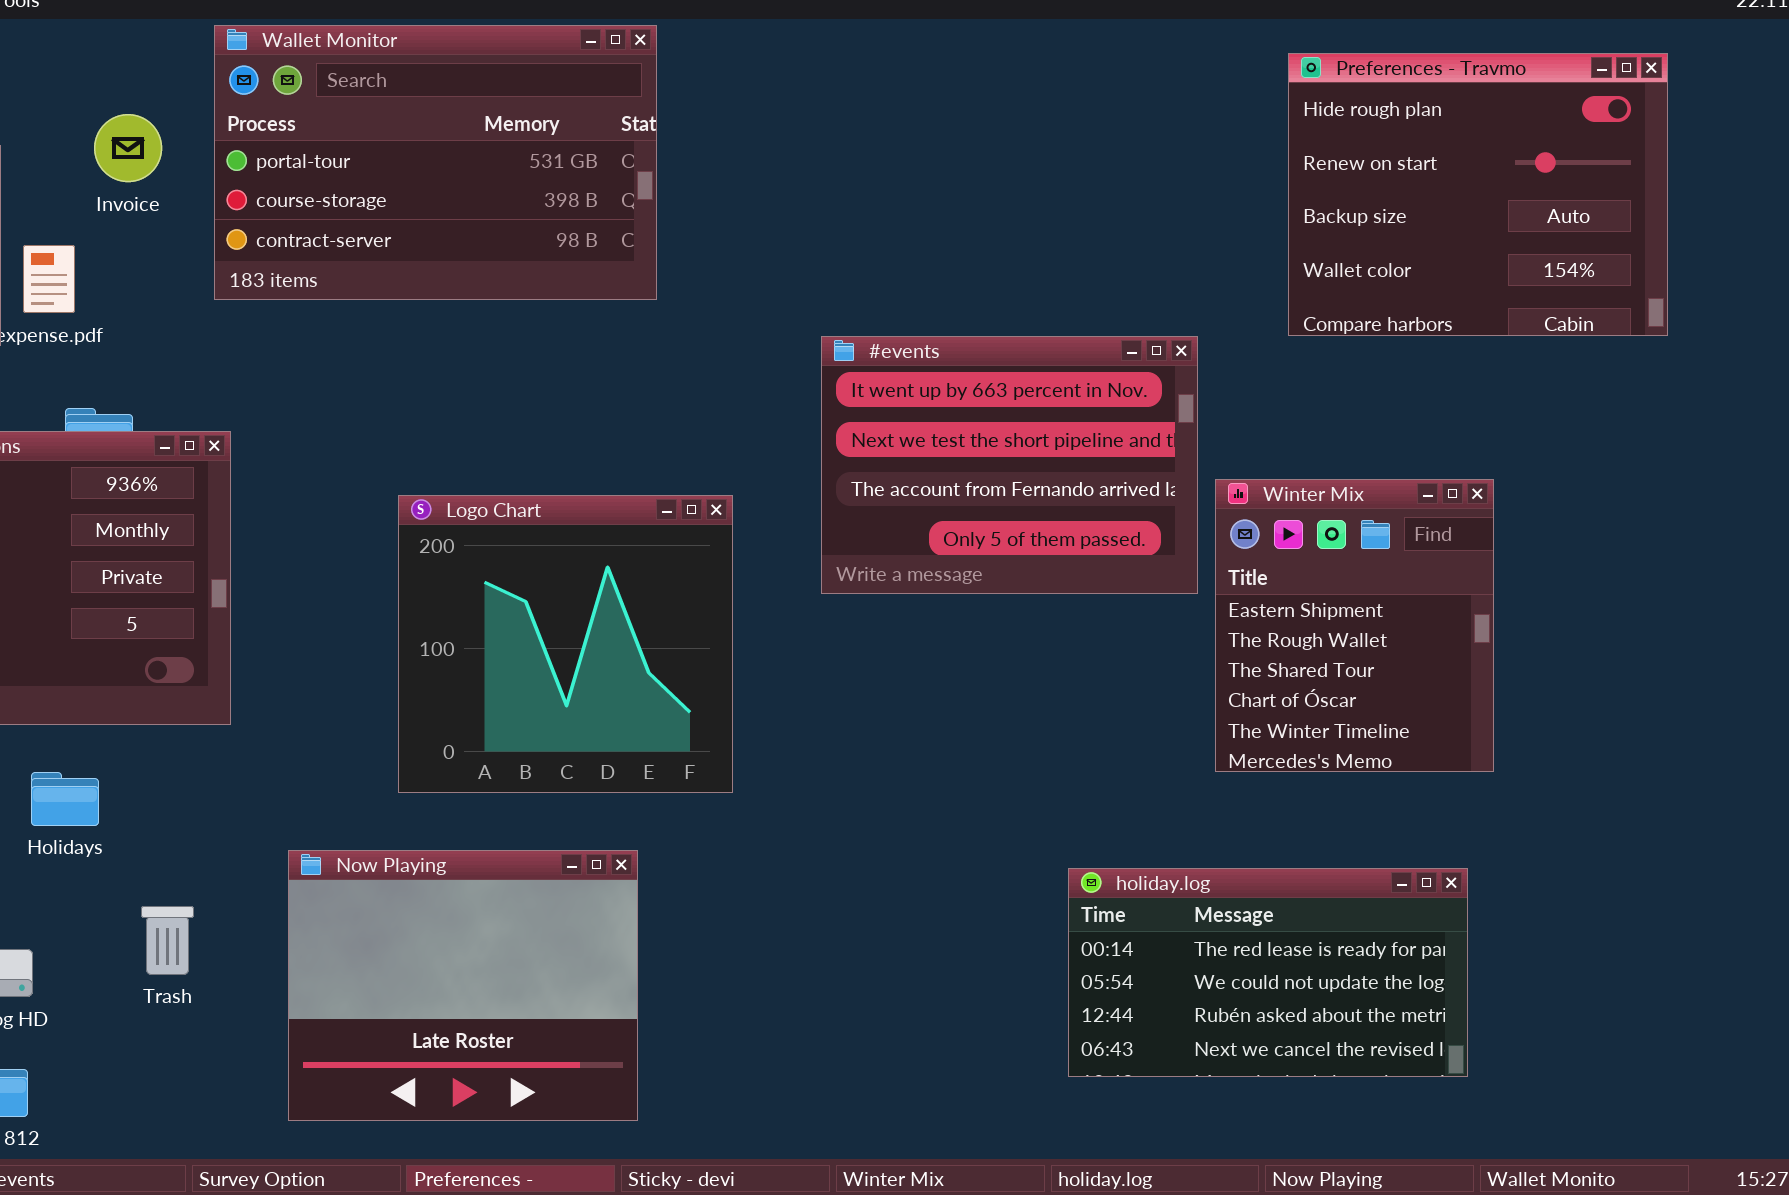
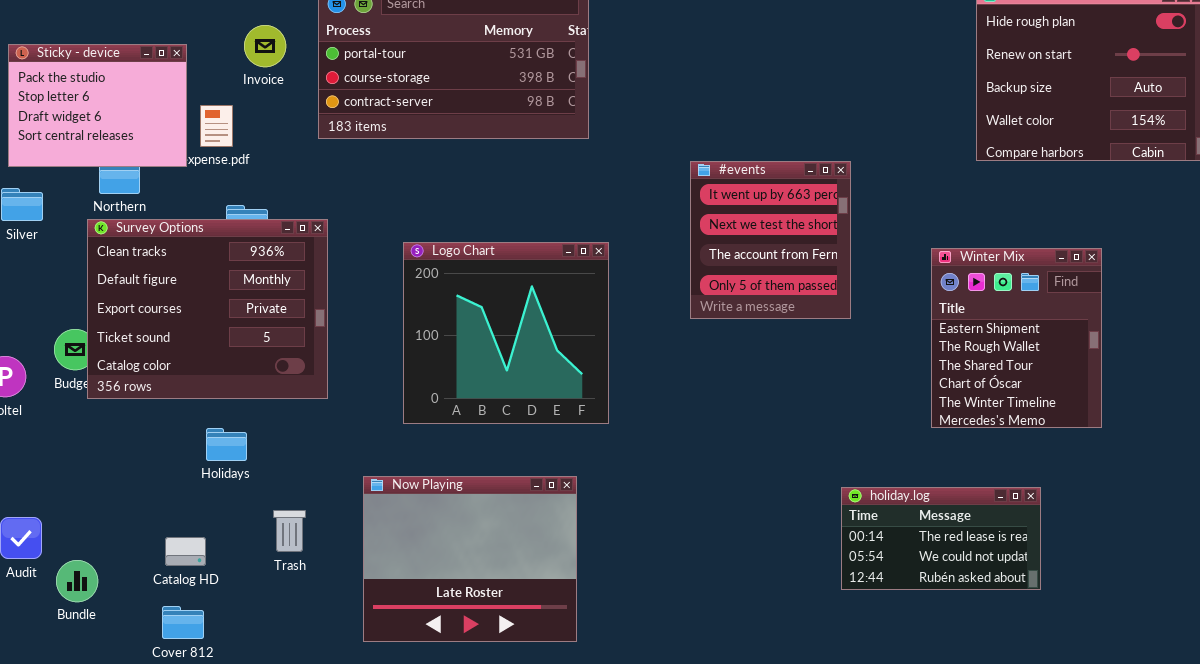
#events: [821,336,1198,594] -> [690,161,851,319], resized
Logo Chart: [398,495,733,793] -> [403,242,609,424], moved
holiday.log: [1068,868,1468,1077] -> [841,487,1041,590], resized

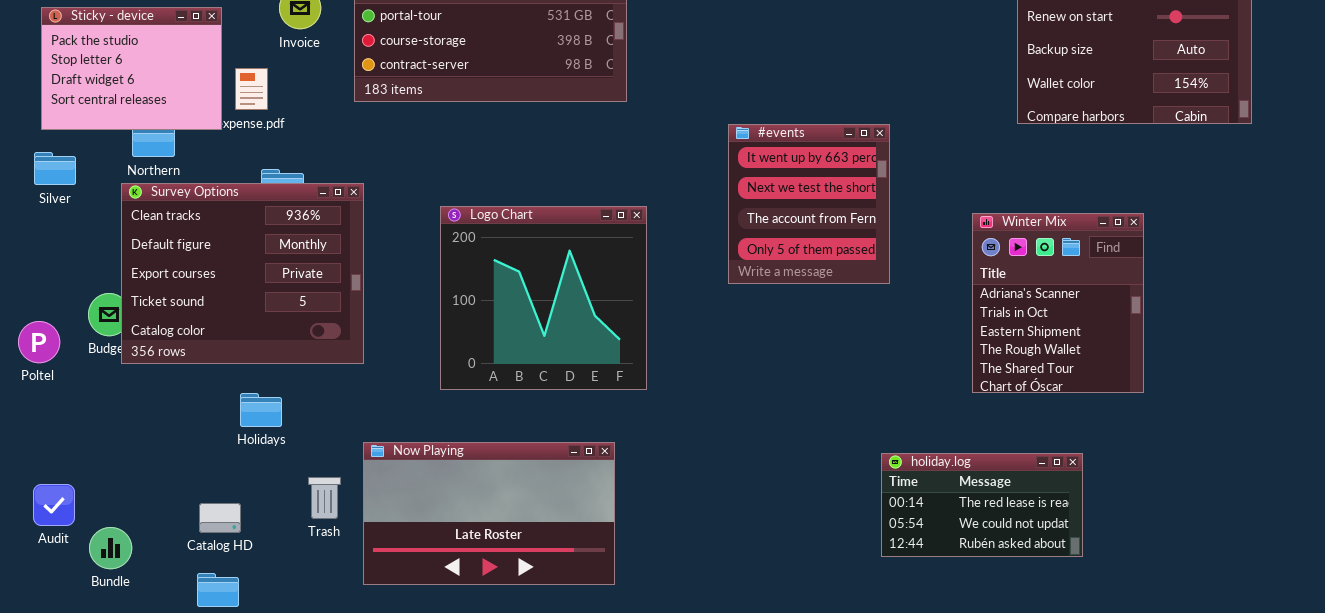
Winter Mix: [931,248,1102,428] -> [972,213,1144,393], scrolled up 2 rows
Now Playing: [363,476,577,642] -> [363,442,615,585], resized

